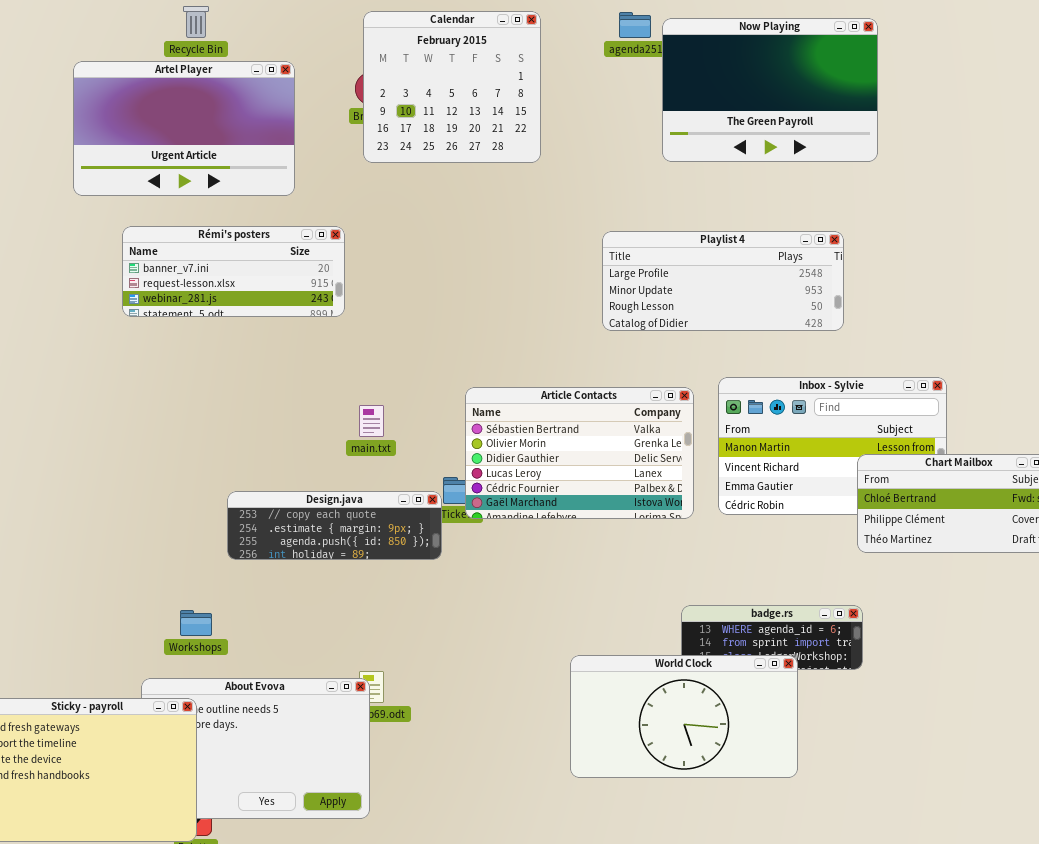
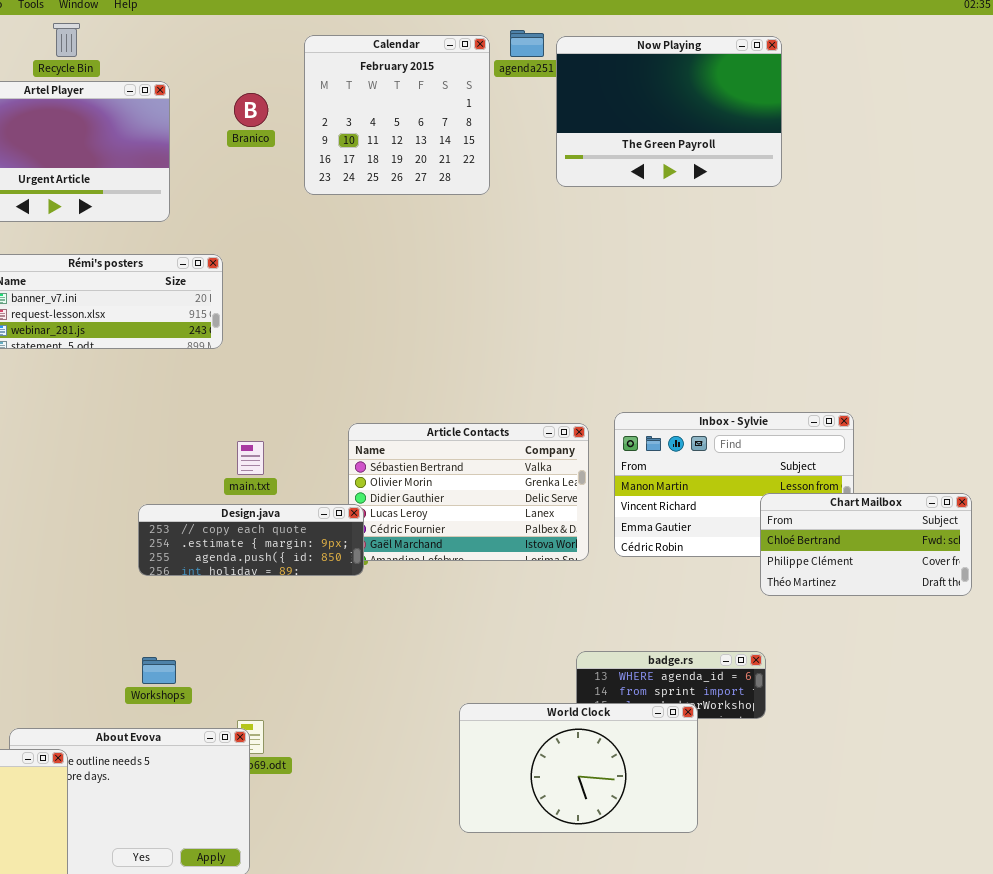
Calendar: [363,11,541,163] -> [304,35,490,195], moved
Playlist 4: [602,231,844,331] -> none, closed
Design.java: [227,491,442,560] -> [138,504,364,576], moved
Workshops: [180,610,212,636] -> [142,657,176,684], moved

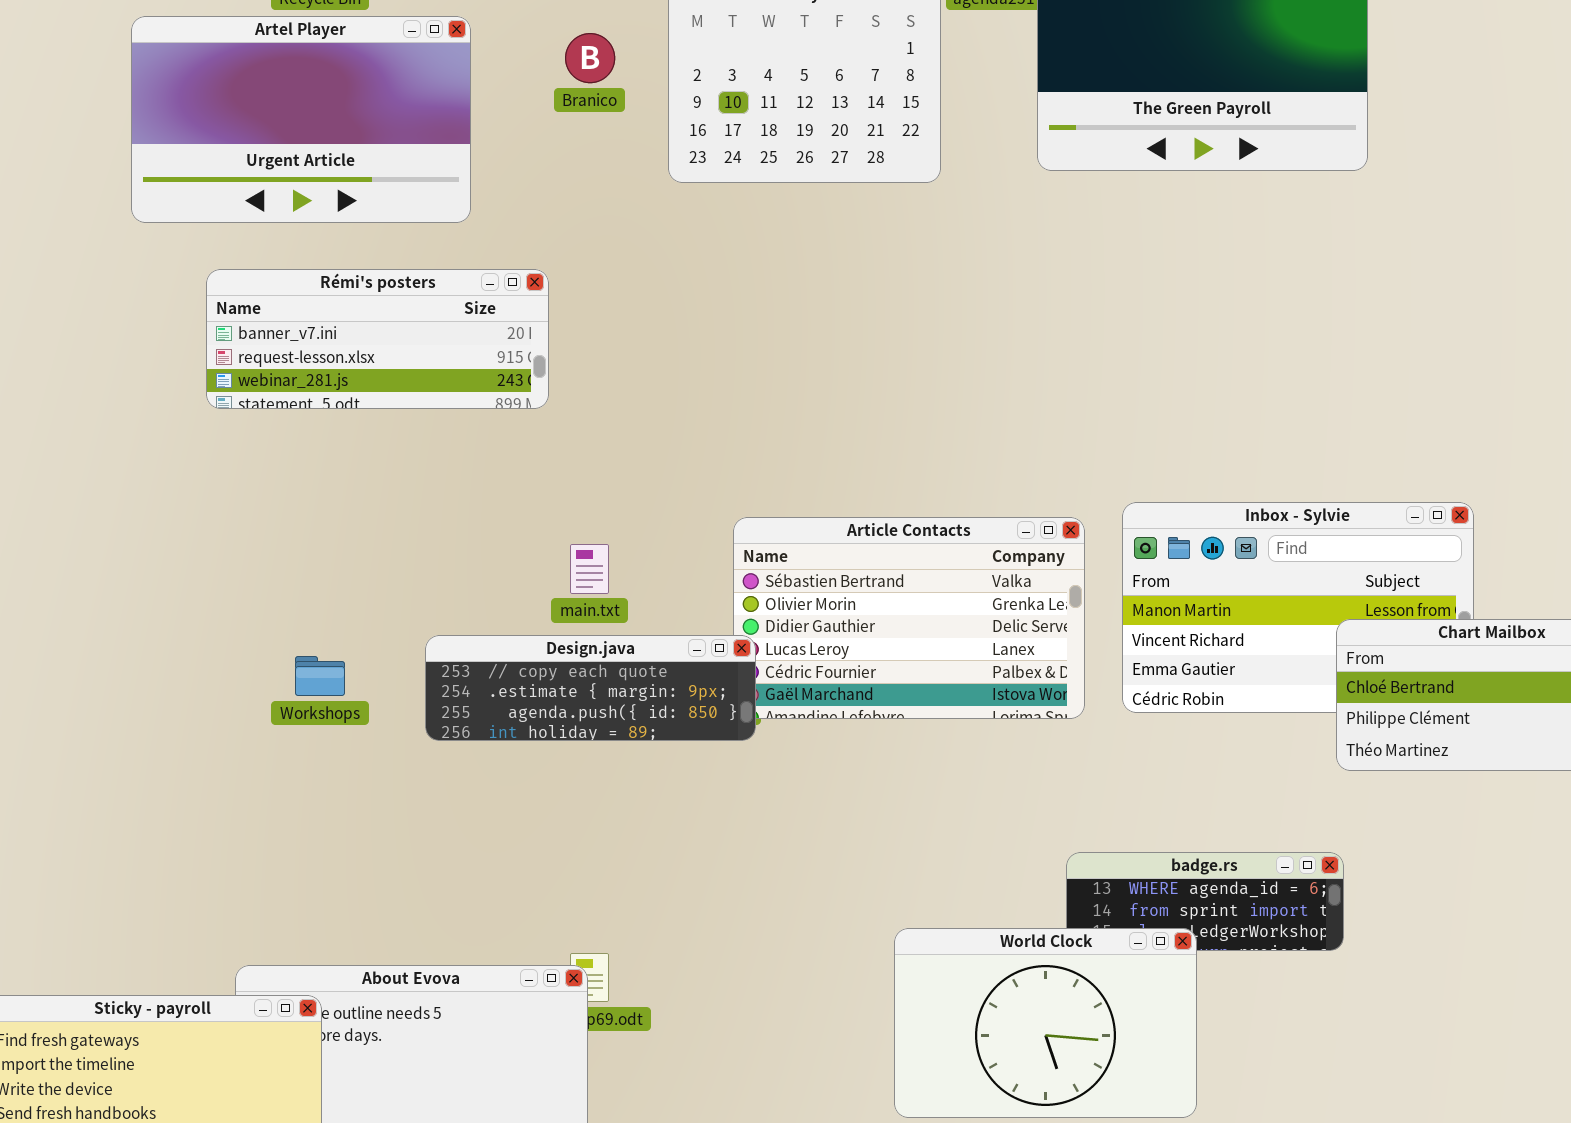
Workshops: [142,657,176,684] -> [295,656,345,696], moved
World Clock: [459,703,698,833] -> [894,928,1197,1118], resized

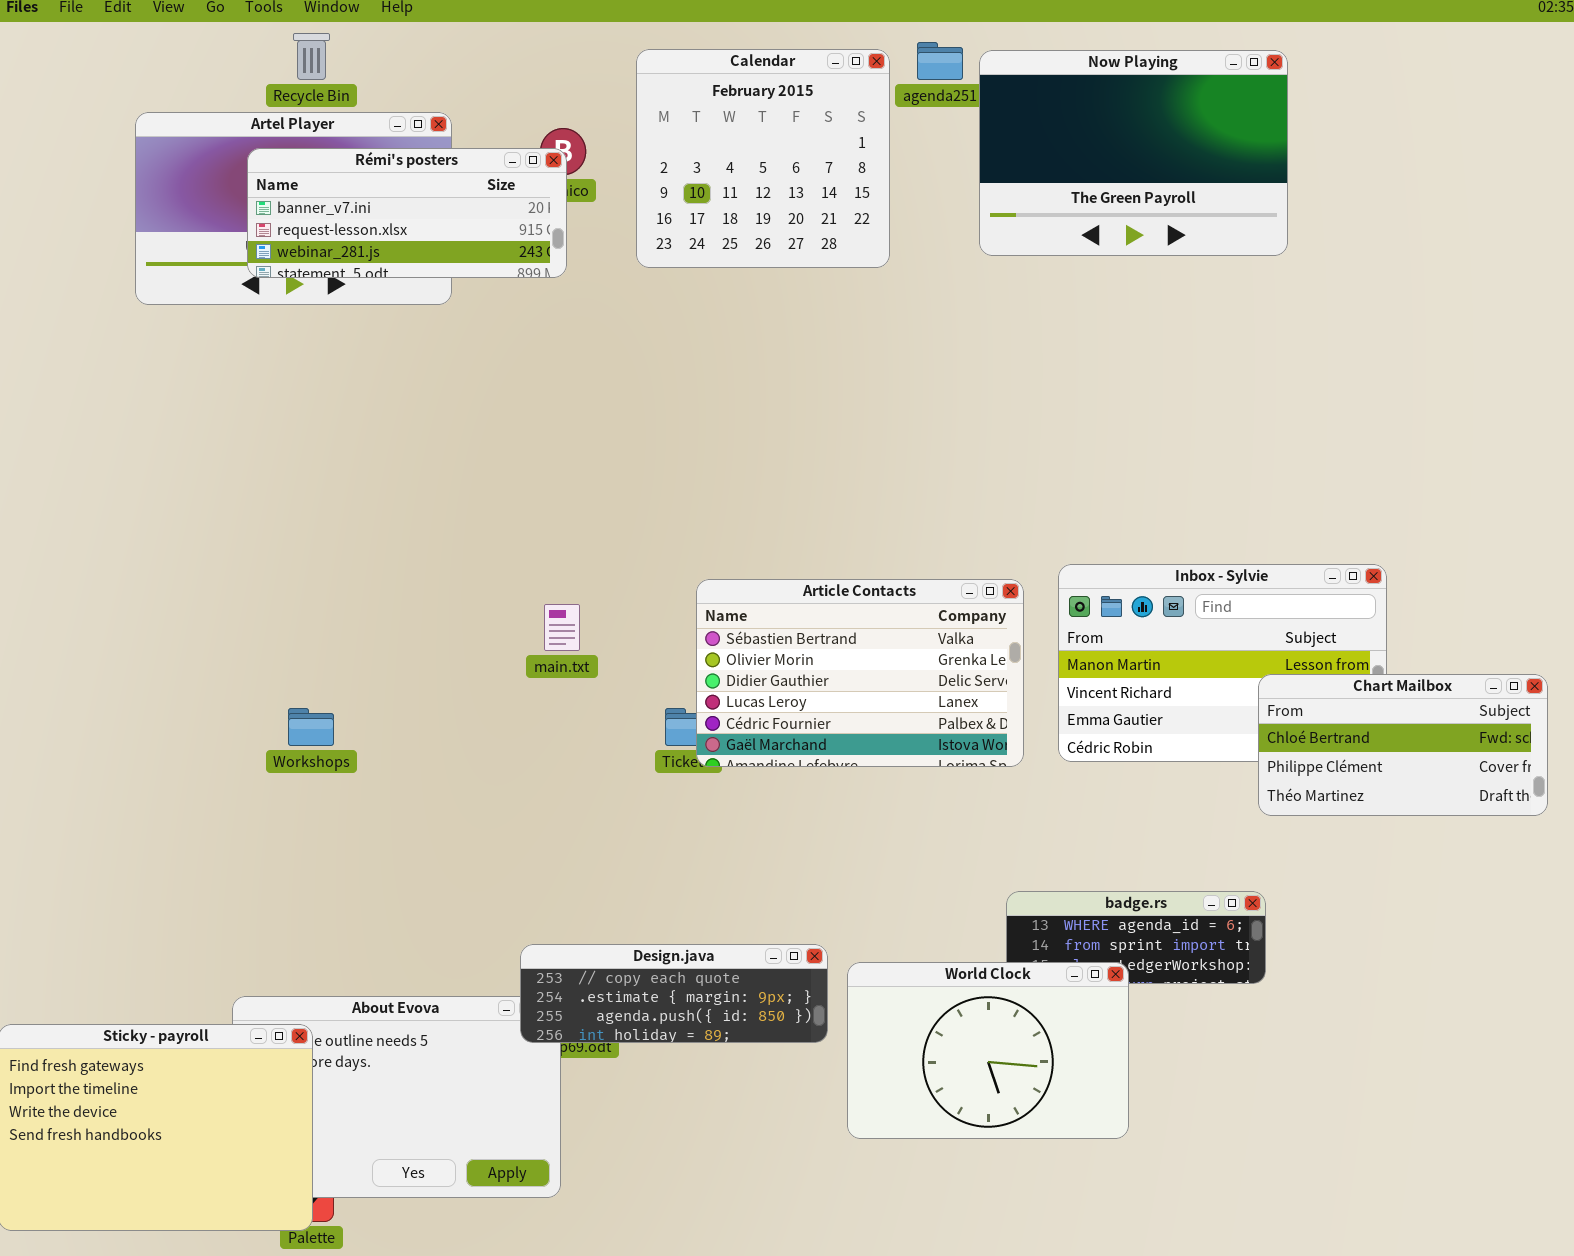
Rémi's posters: [206,269,549,409] -> [247,148,567,278], moved
Design.java: [425,635,756,741] -> [520,944,828,1043], moved

